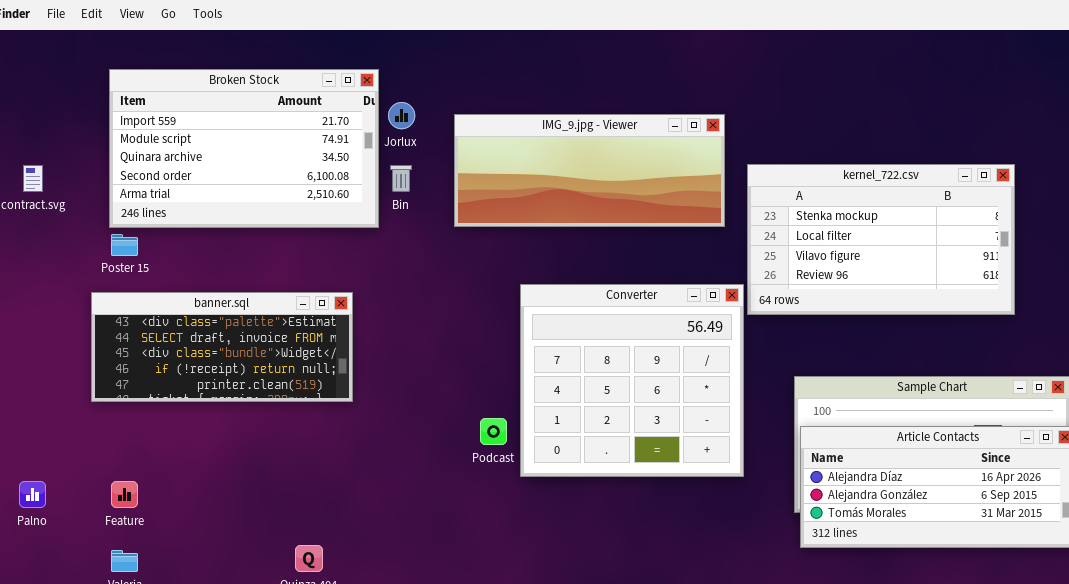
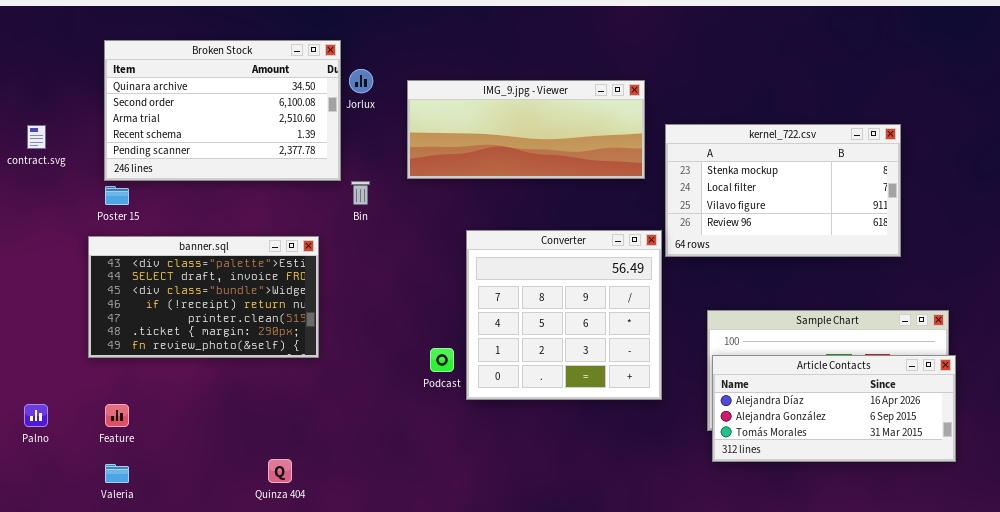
Broken Stock: [109,69,379,228] -> [104,40,341,181], scrolled down 2 rows
Bin: [390,165,412,192] -> [351,181,370,205], moved
banner.sql: [91,292,353,402] -> [88,236,319,358], resized

